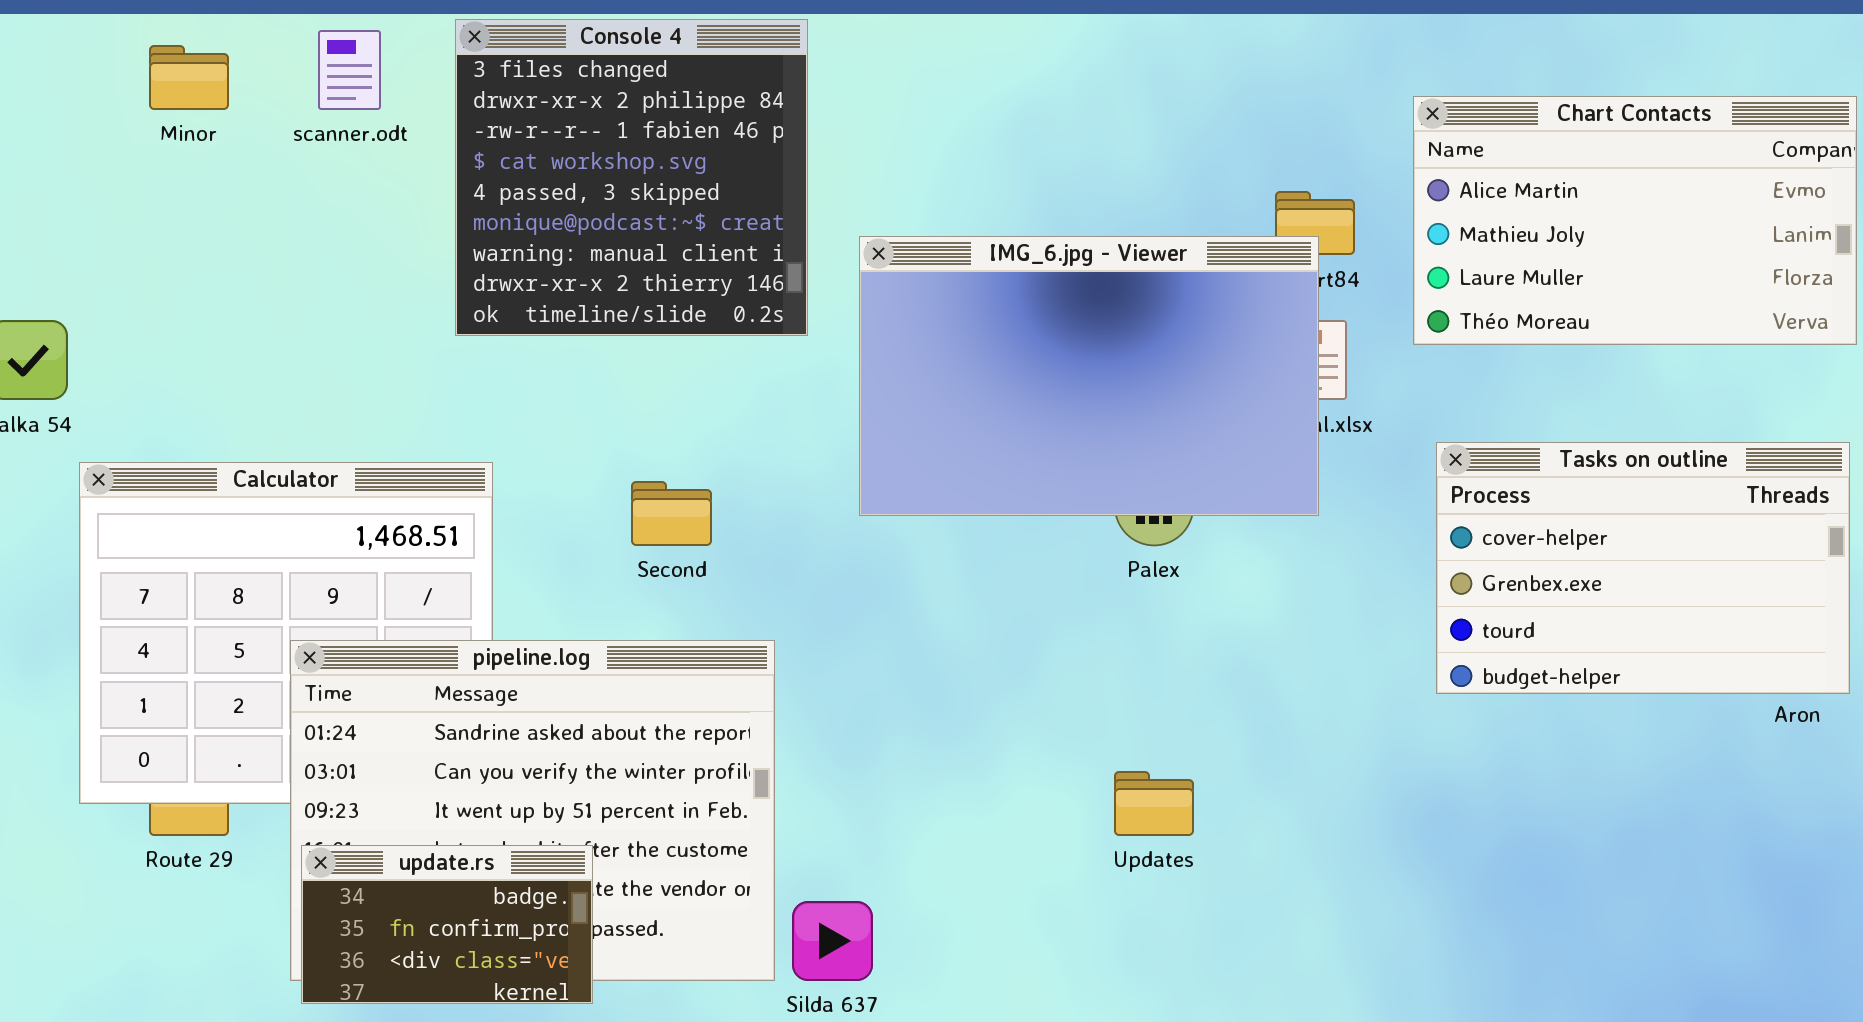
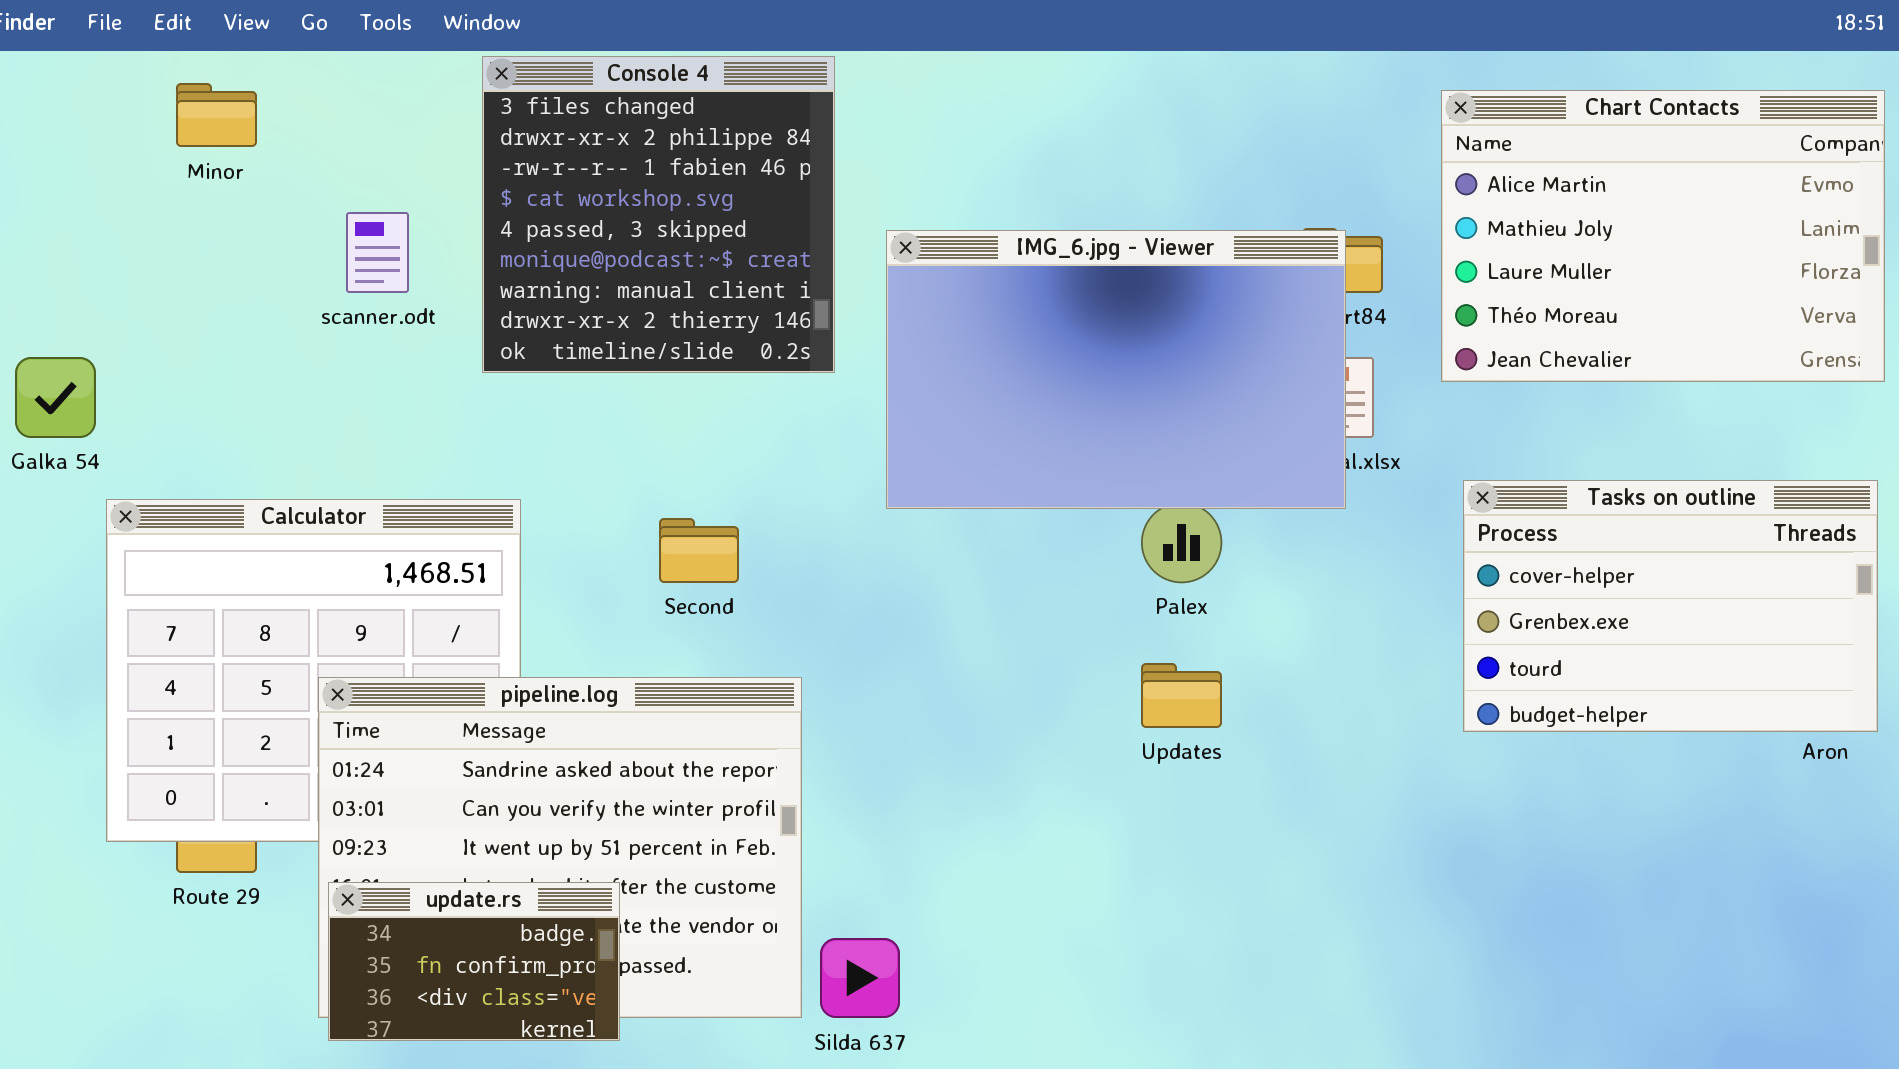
scanner.odt: [318,30,381,110] -> [346,212,409,293], moved
Chart Contacts: [1413,96,1857,345] -> [1441,90,1885,382], resized
IMG_6.jpg - Viewer: [859,236,1319,516] -> [886,230,1346,509], moved
Updates: [1114,771,1194,836] -> [1141,663,1222,728], moved

